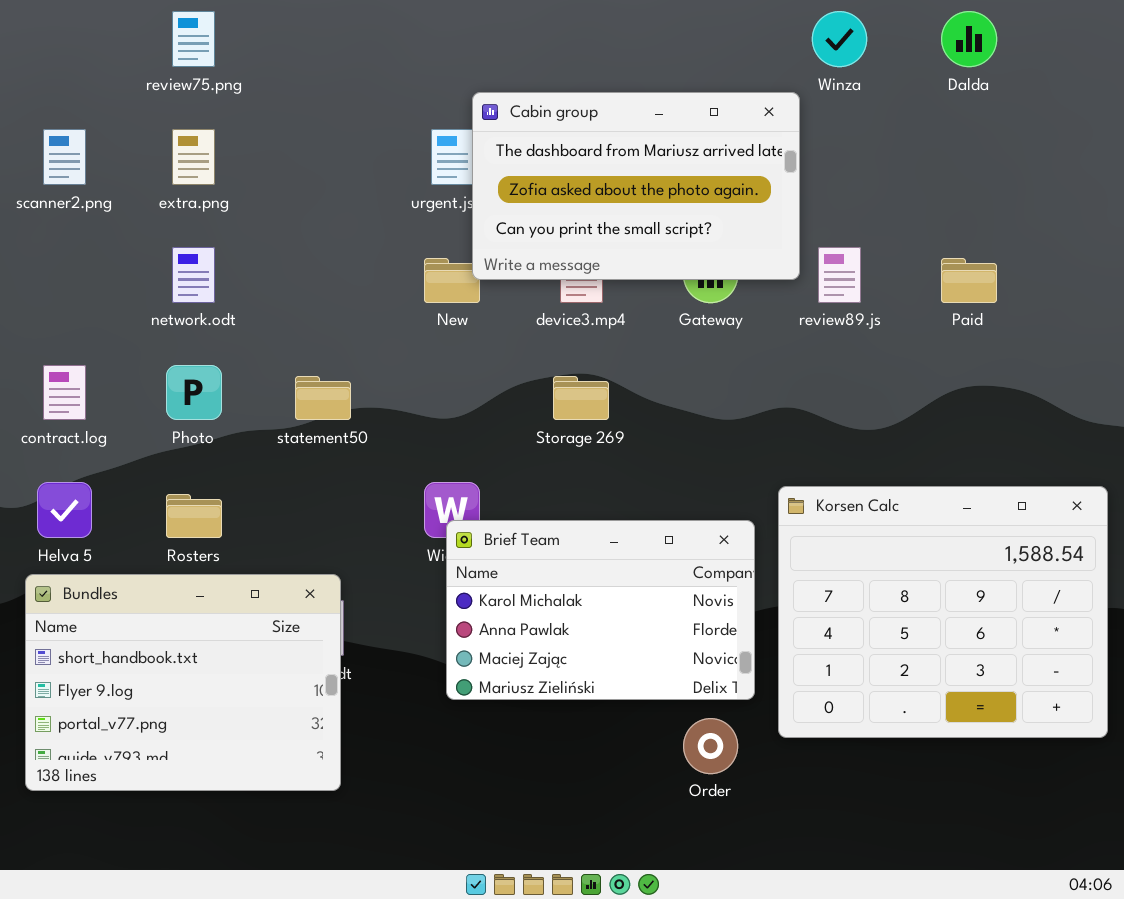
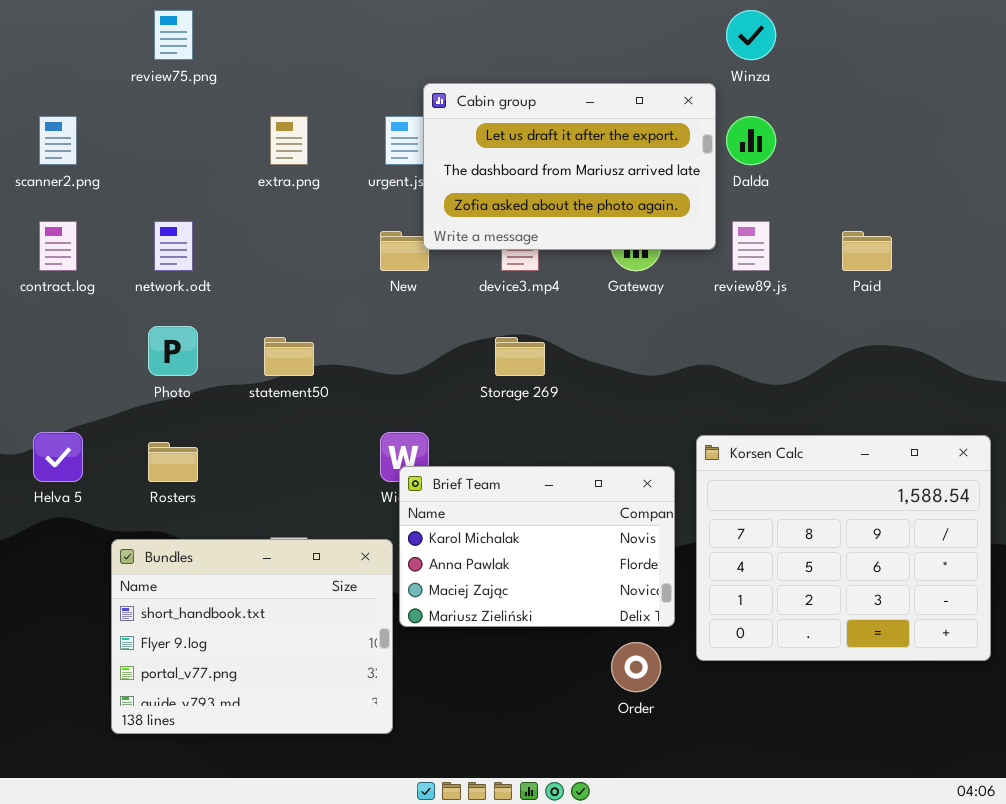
Dalda: [941,11,997,67] -> [726,116,776,165], moved
Cabin group: [472,92,800,280] -> [423,83,716,250], scrolled up 1 row
extra.png: [172,129,215,185] -> [270,116,308,165], moved
contract.log: [43,365,86,420] -> [39,221,77,271], moved
Bundles: [25,574,341,791] -> [111,539,393,734], moved

